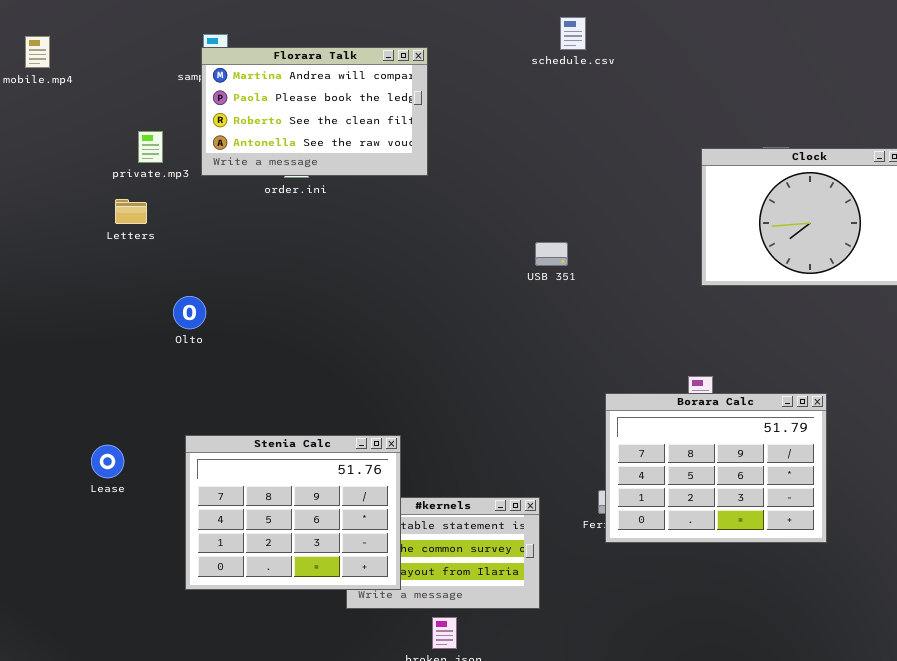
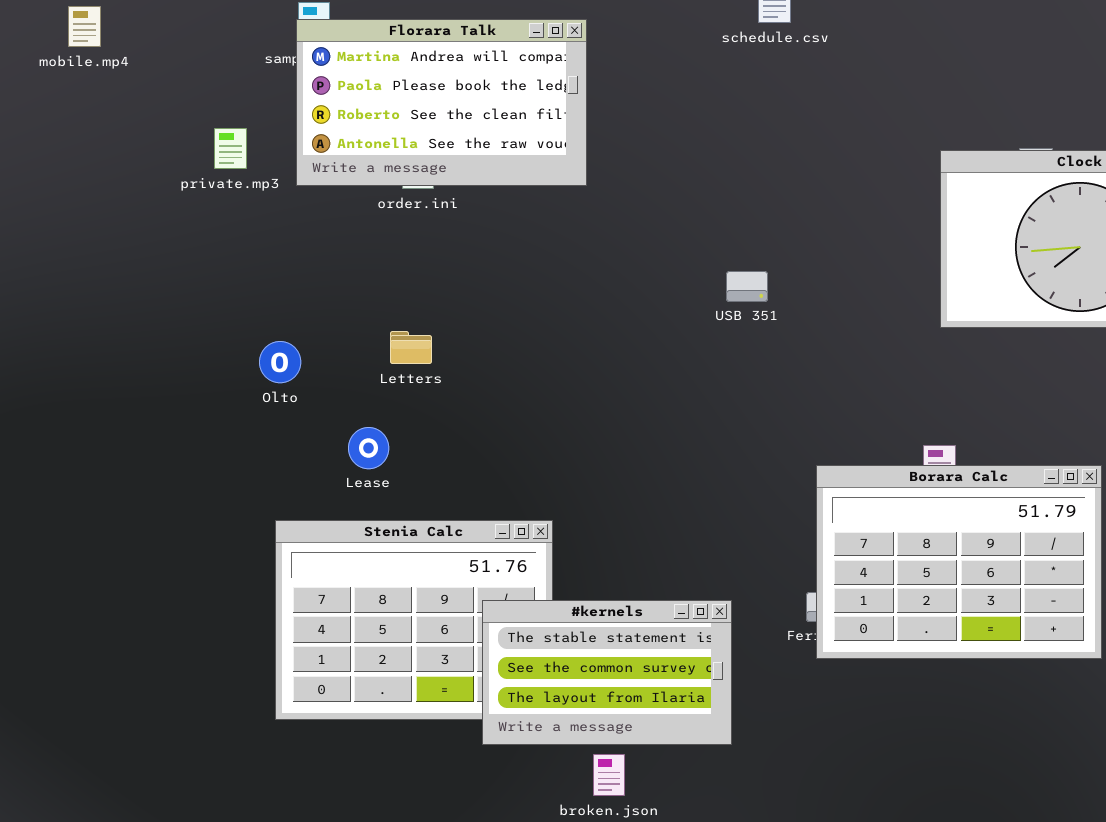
Letters: [115,199,147,224] -> [390,331,432,364], moved
Lease: [91,445,124,478] -> [348,427,389,469], moved
#kernels: [346,497,540,609] -> [482,600,732,745], raised

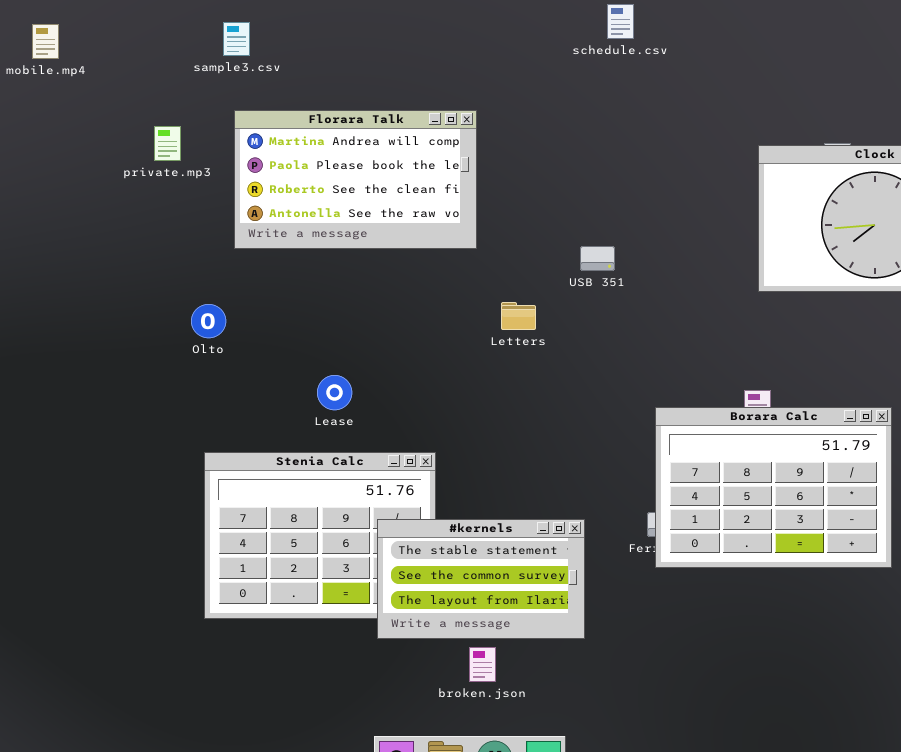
Florara Talk: [296,19,587,186] -> [234,110,477,249], moved
Letters: [390,331,432,364] -> [501,302,536,330], moved
Lease: [348,427,389,469] -> [317,375,352,410], moved

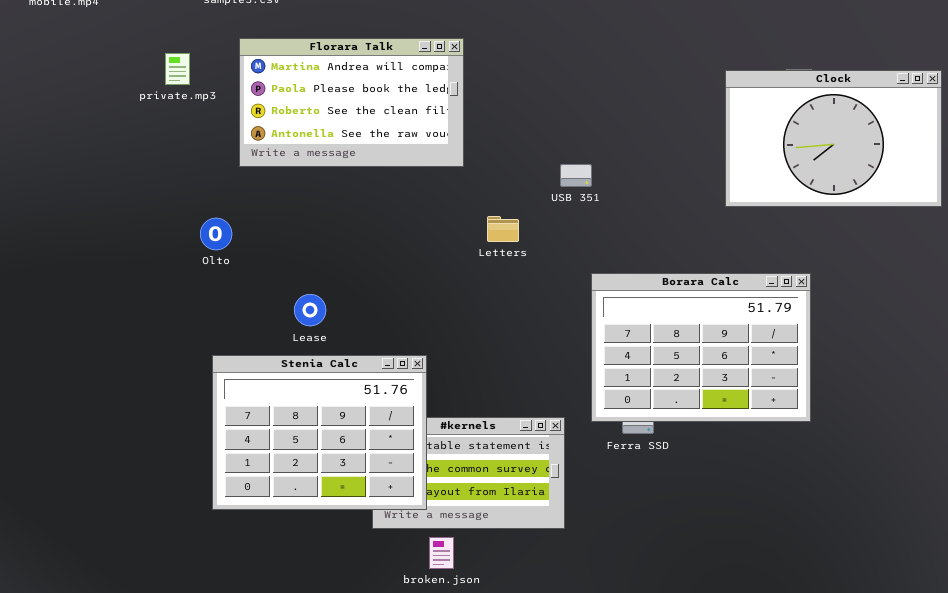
Lease: [317,375,352,410] -> [294,294,326,326], moved
Borara Calc: [655,407,892,568] -> [591,273,811,422], moved
Stenia Calc: [204,452,436,619] -> [212,355,427,510], raised
broken.json: [469,647,496,682] -> [429,537,454,569], moved

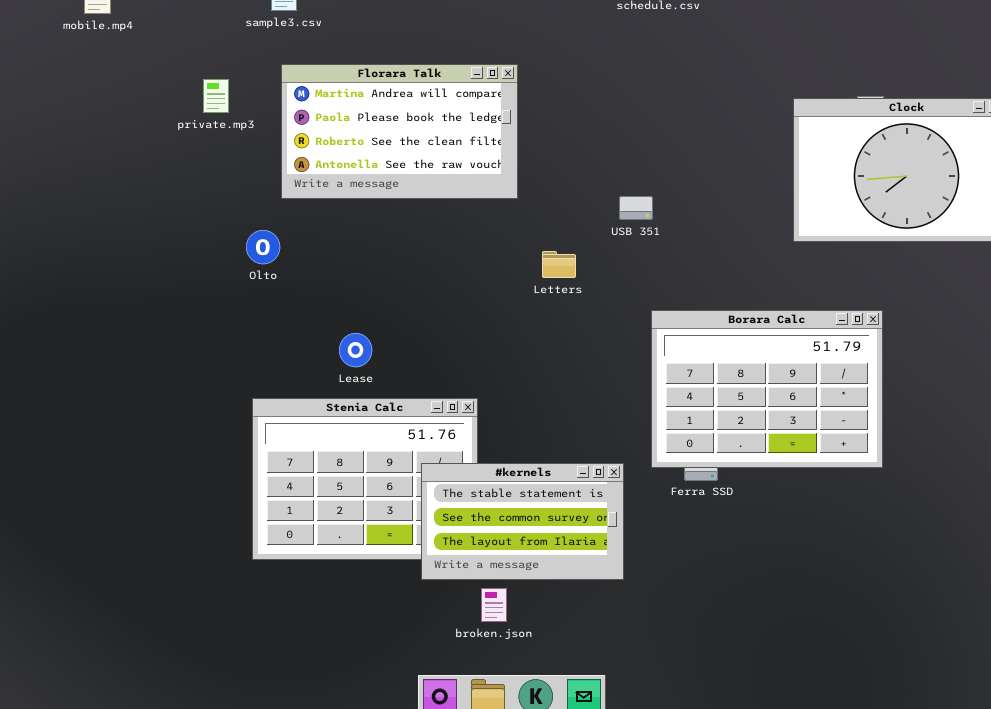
Olto: [200,218,232,250] -> [246,230,280,264], moved
#kernels: [372,417,565,529] -> [421,463,624,580], raised

